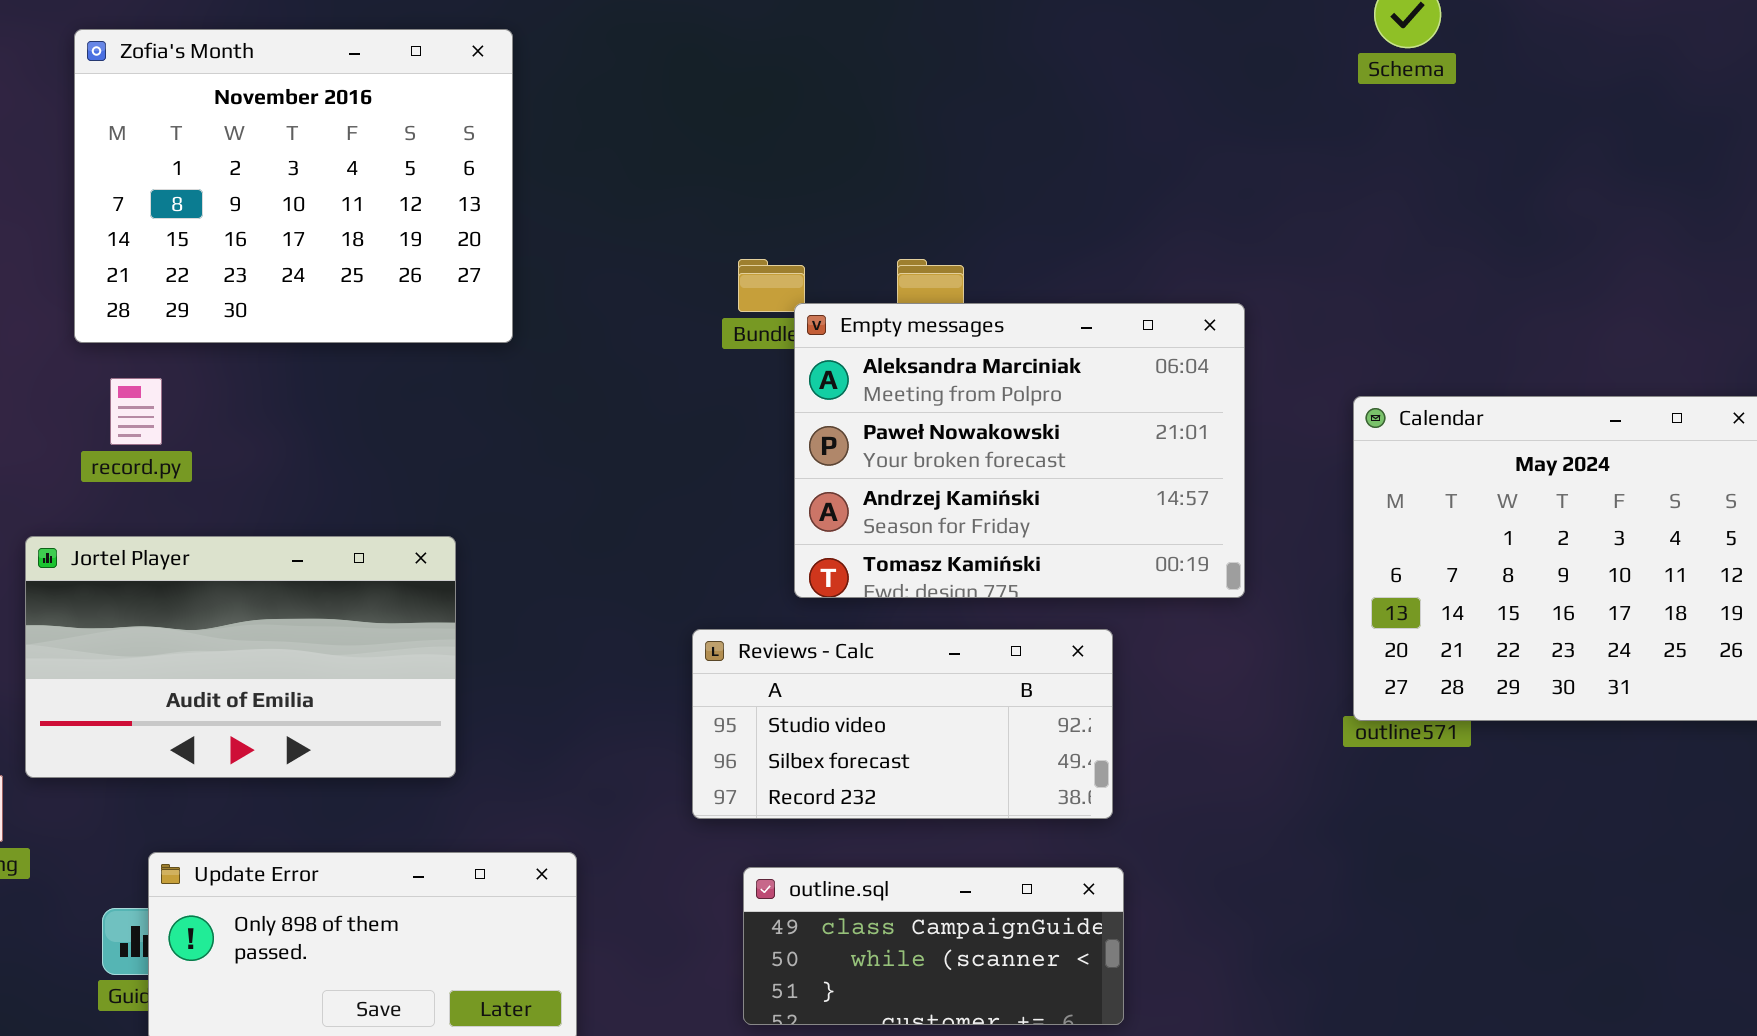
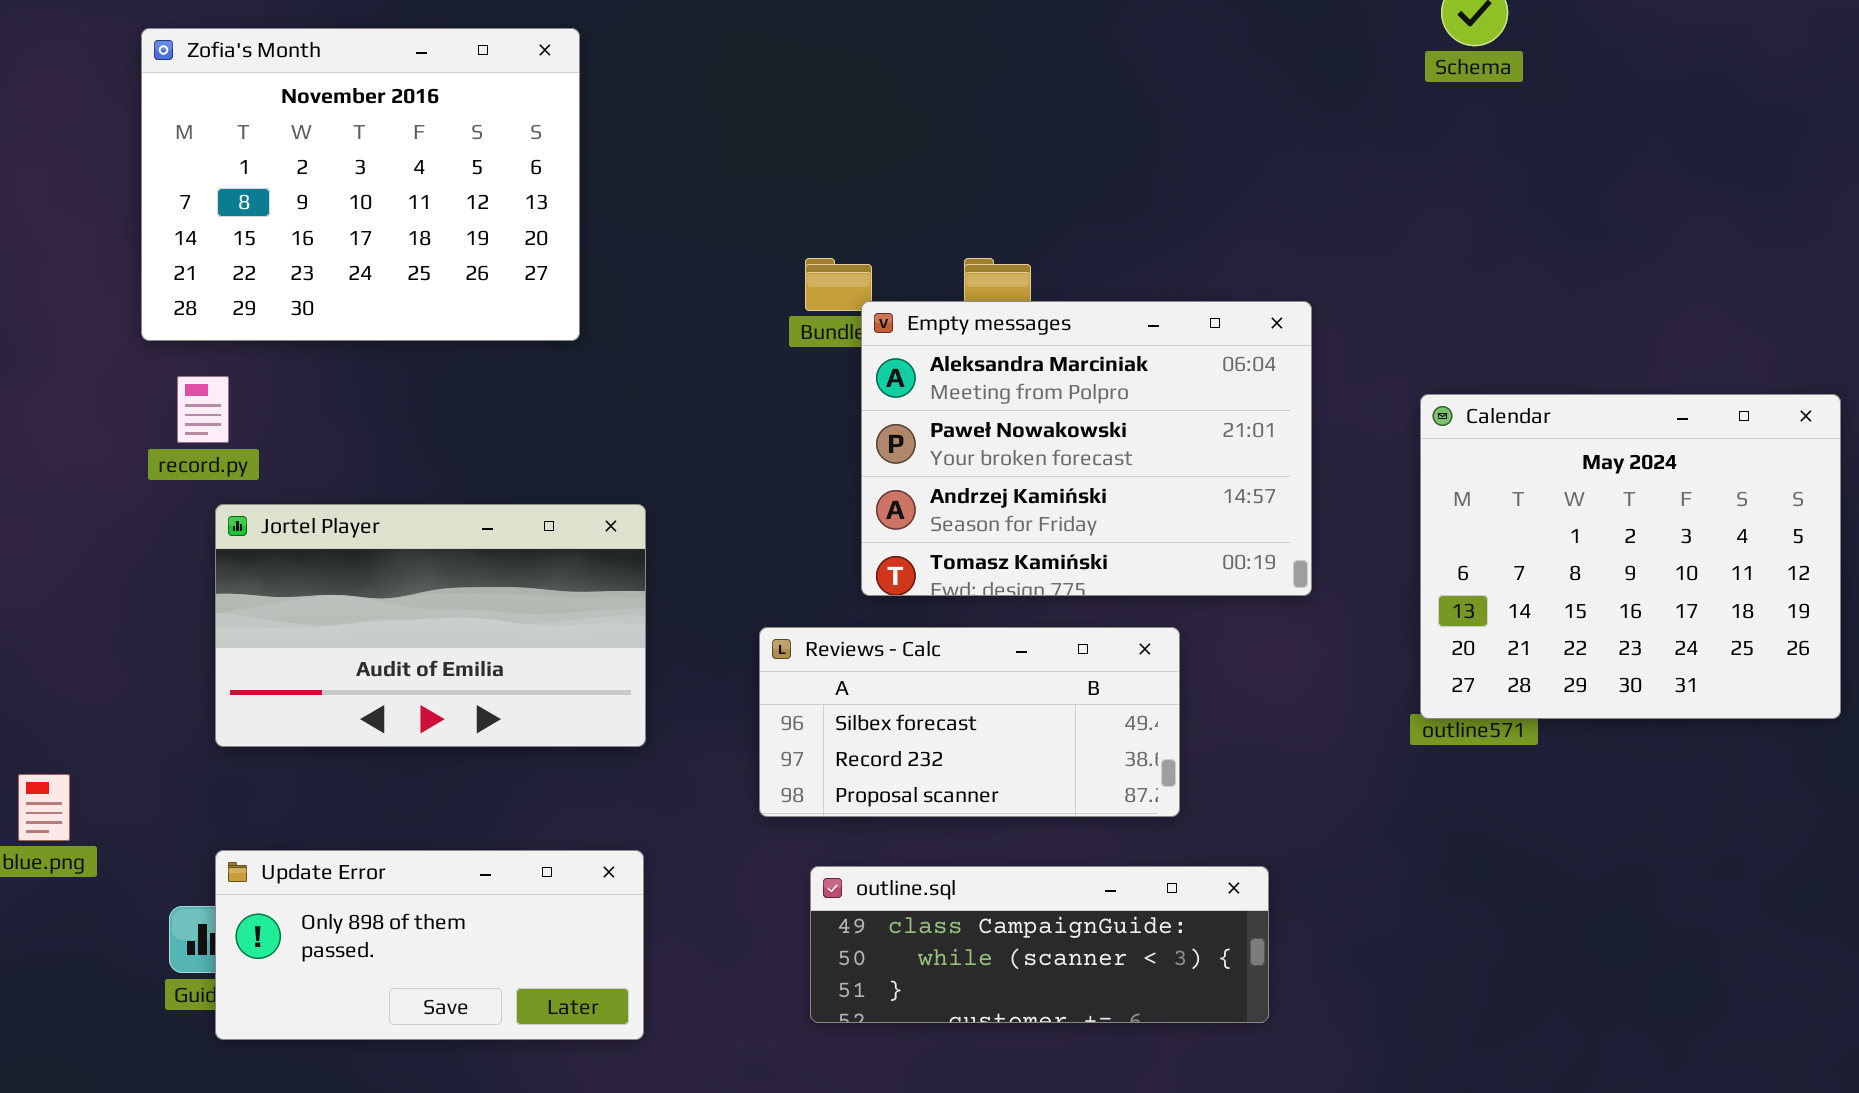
Jortel Player: [25,536,456,778] -> [215,504,646,747], moved
Reviews - Calc: [692,629,1113,819] -> [759,627,1180,817], scrolled down 1 row
outline.sql: [743,867,1124,1025] -> [810,866,1269,1023], resized

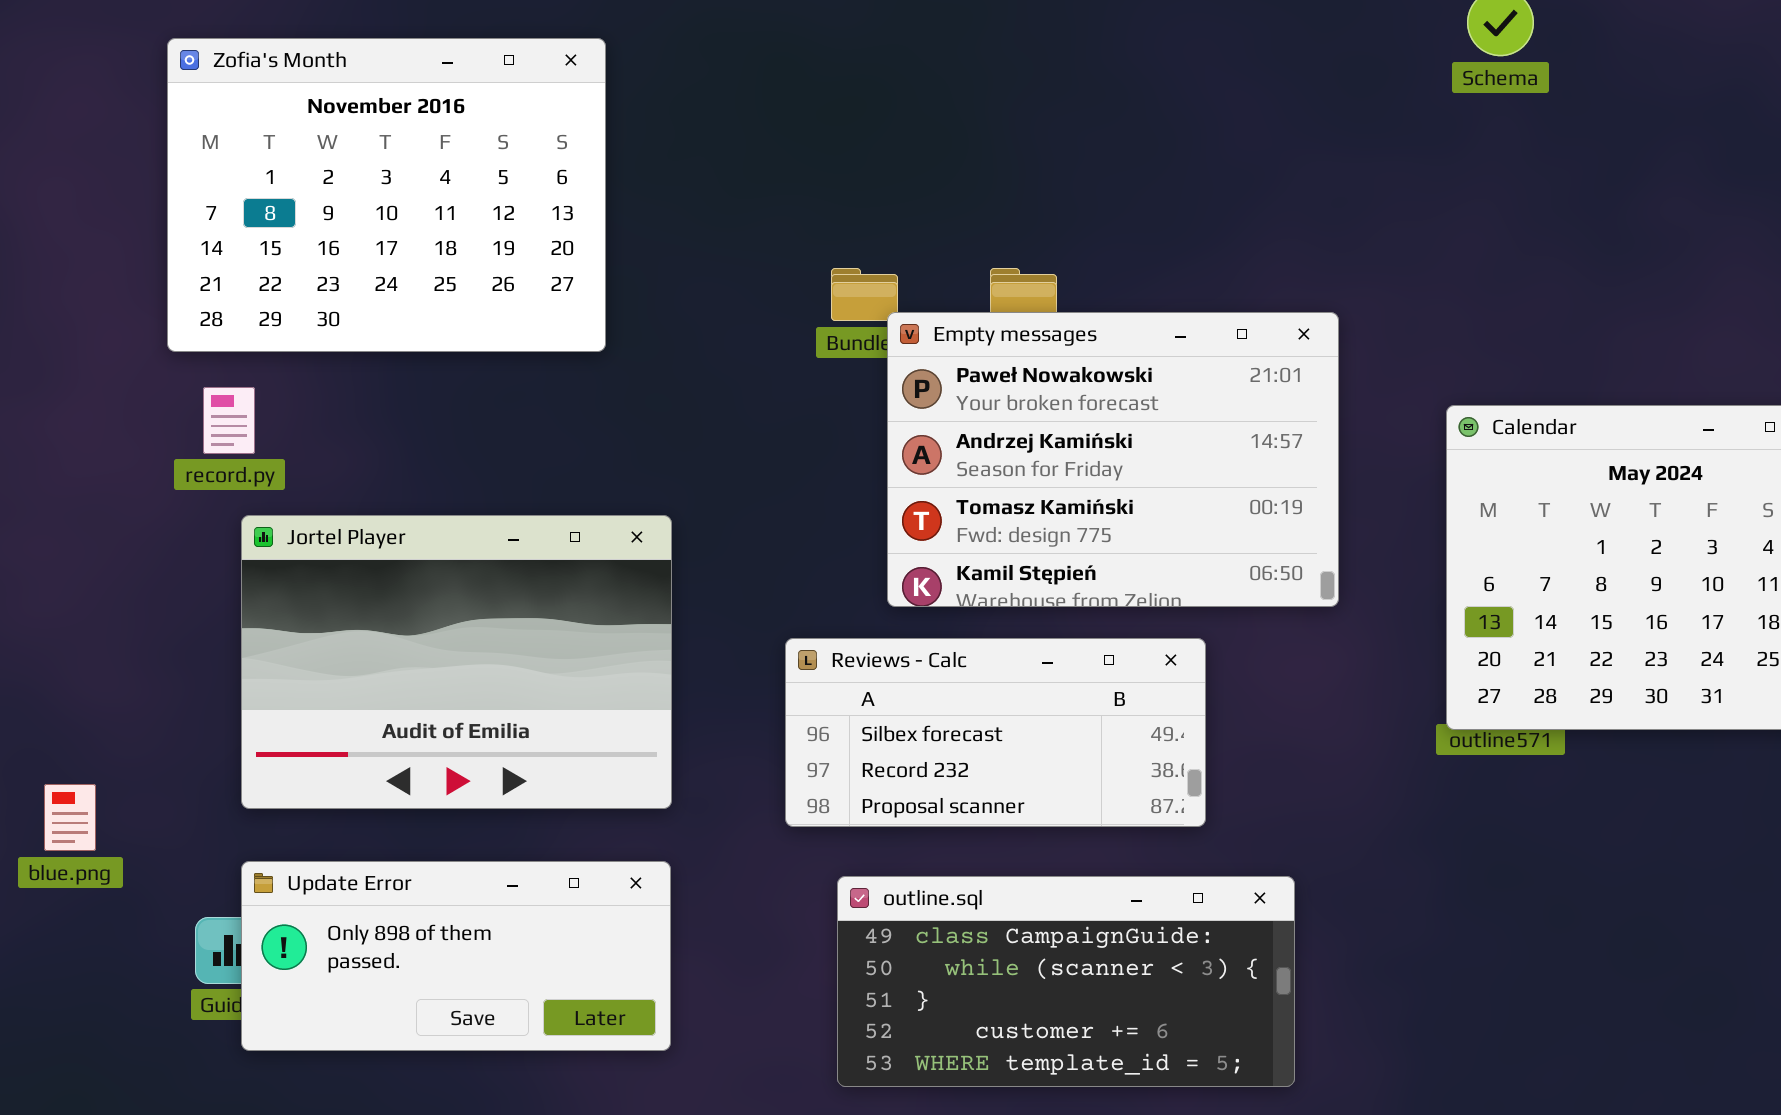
Empty messages: [861,301,1312,596] -> [887,312,1339,607], scrolled down 1 row
Jortel Player: [215,504,646,747] -> [241,515,672,809], resized
outline.sql: [810,866,1269,1023] -> [837,876,1295,1087], resized

